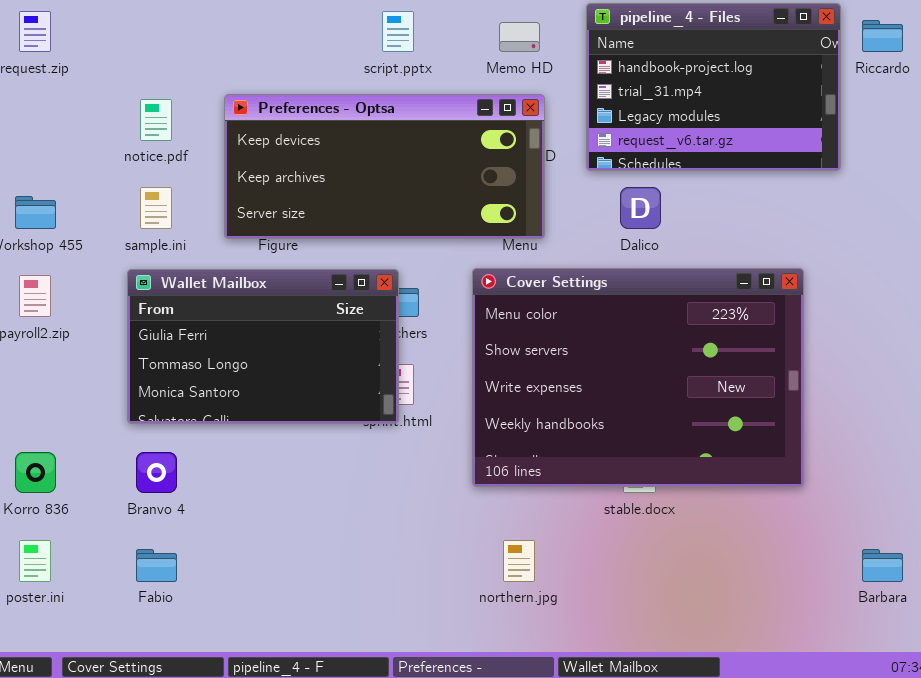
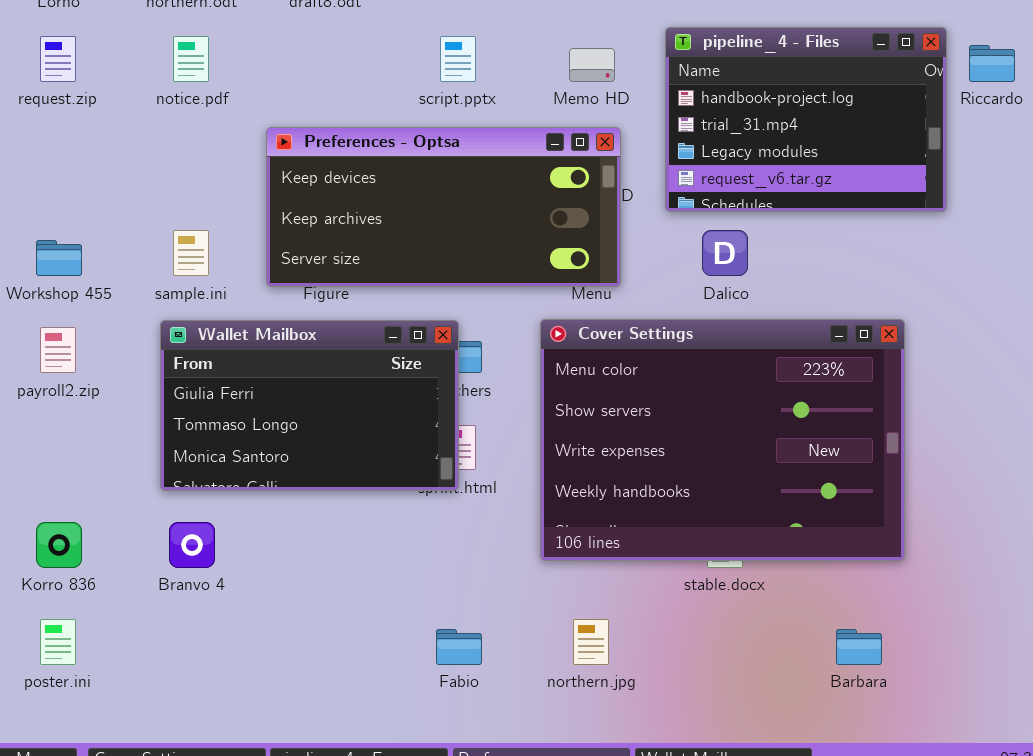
notice.pdf: [140,99,172,141] -> [173,36,209,82], moved
Fabio: [136,549,177,582] -> [436,629,482,665], moved
Barbara: [862,549,903,582] -> [836,629,882,665], moved

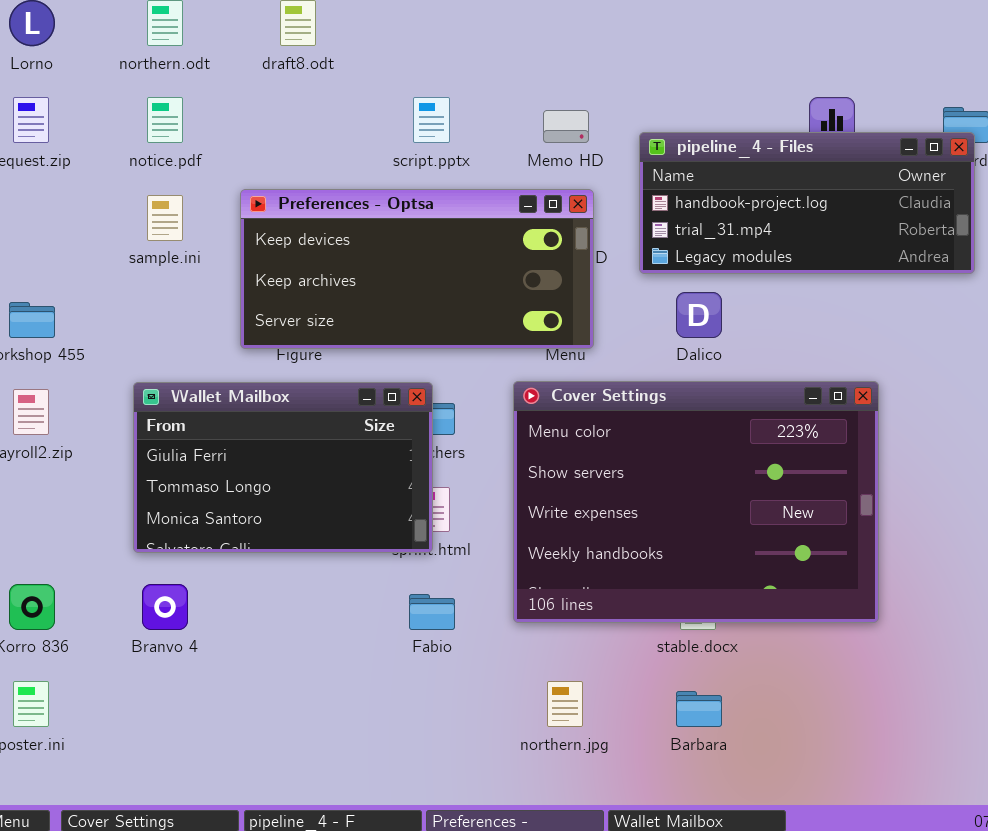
pipeline_4 - Files: [665,27,947,212] -> [639,132,975,274], resized
sample.ini: [173,230,209,276] -> [147,195,183,241], moved
Fabio: [436,629,482,665] -> [409,594,455,630], moved
Barbara: [836,629,882,665] -> [676,691,722,727], moved

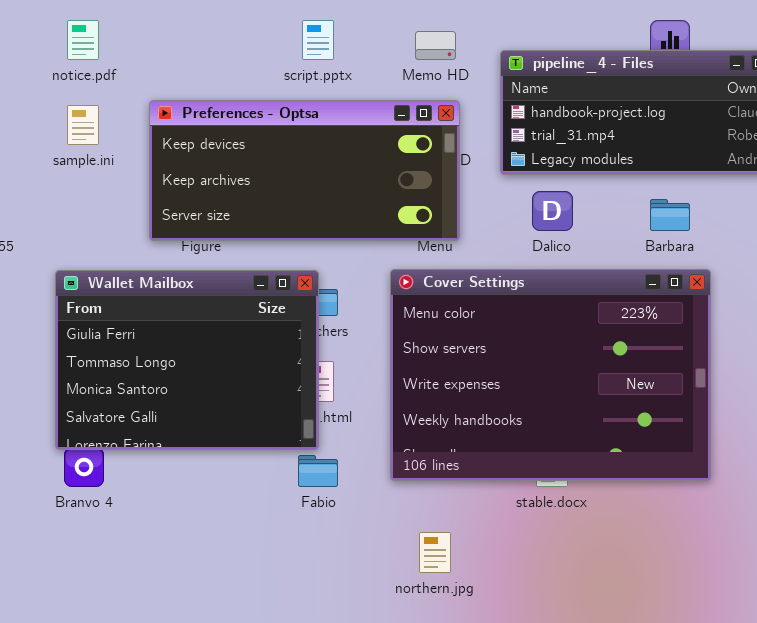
Wallet Mailbox: [133,382,433,553] -> [55,270,319,450], resized
Barbara: [676,691,722,727] -> [650,199,690,231], moved

